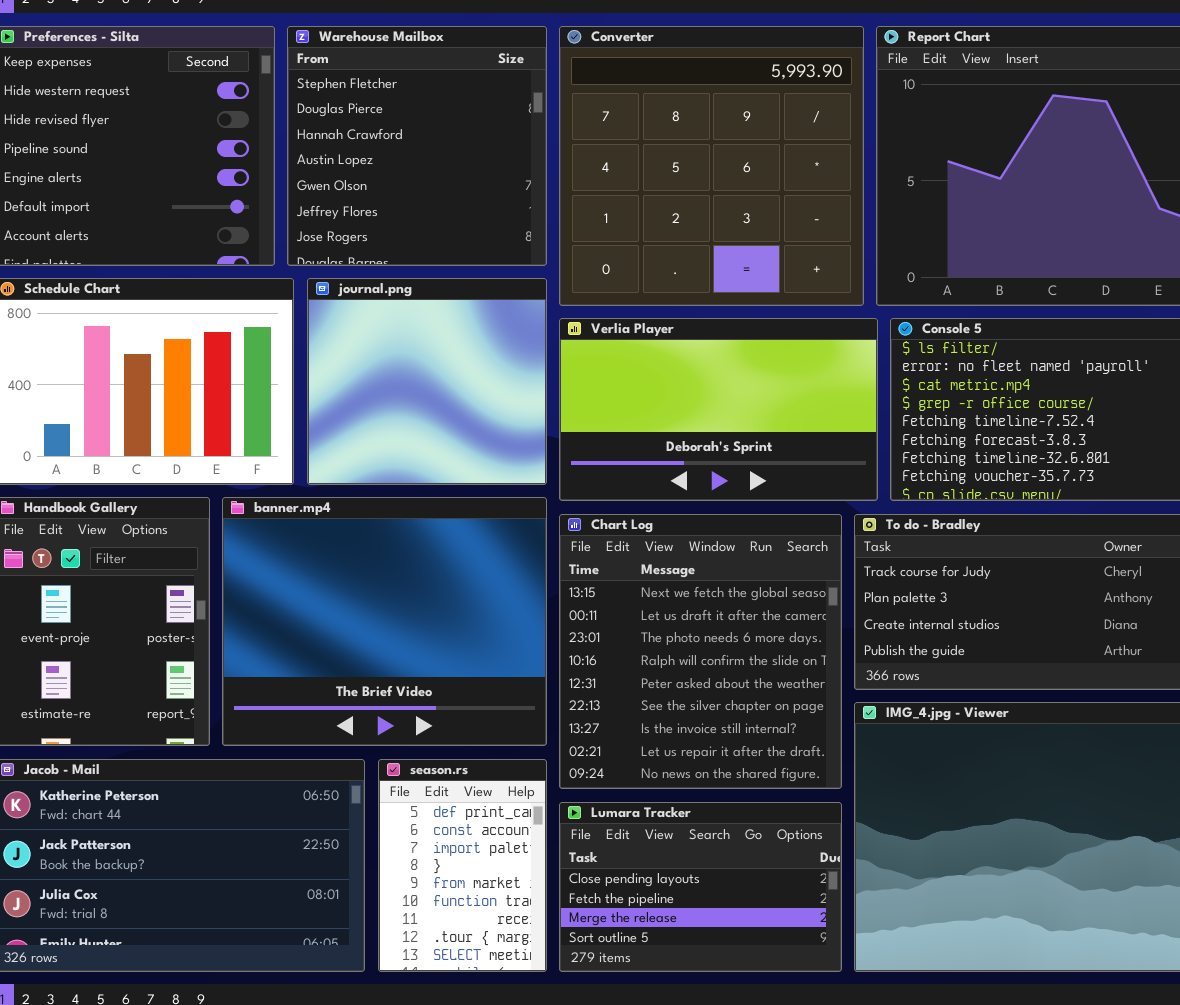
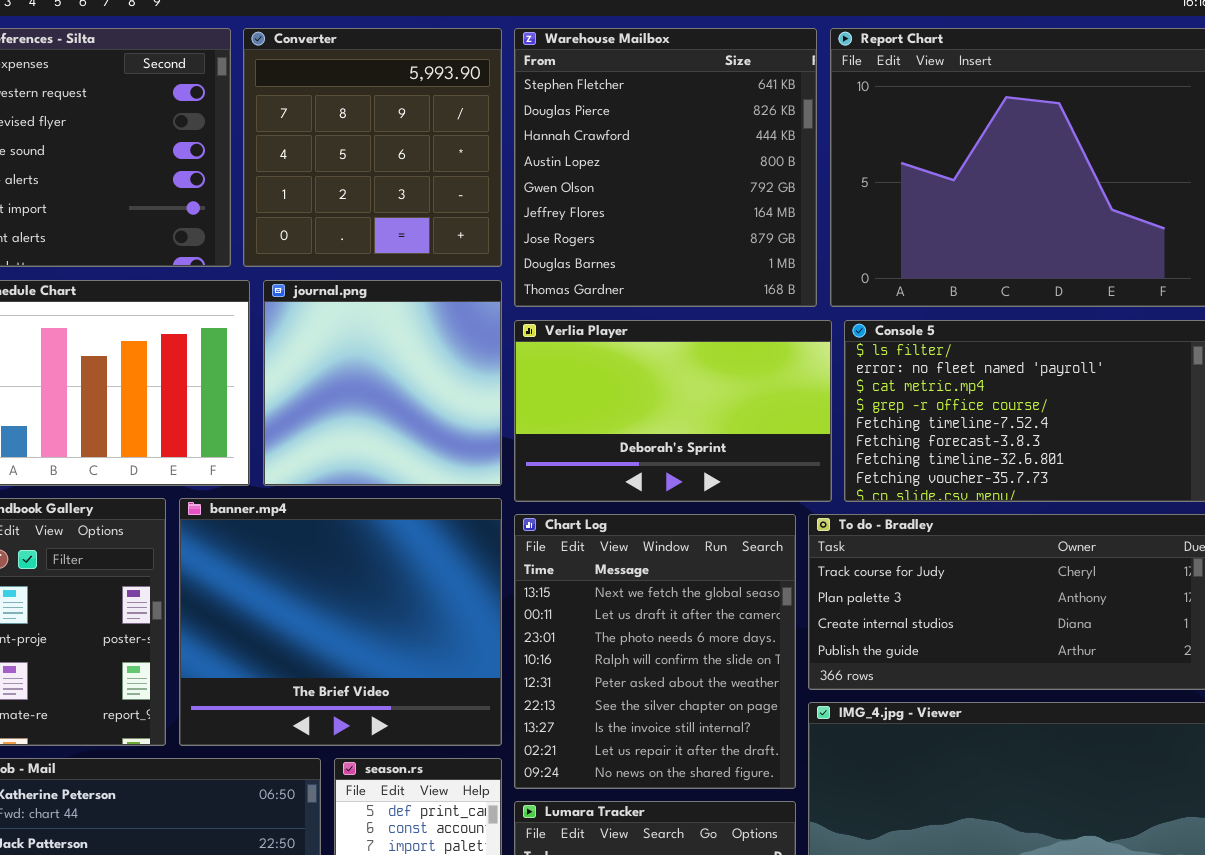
Warehouse Mailbox: [287,26,547,266] -> [514,28,817,307], moved, resized
Converter: [559,26,864,306] -> [243,28,502,267], moved, resized

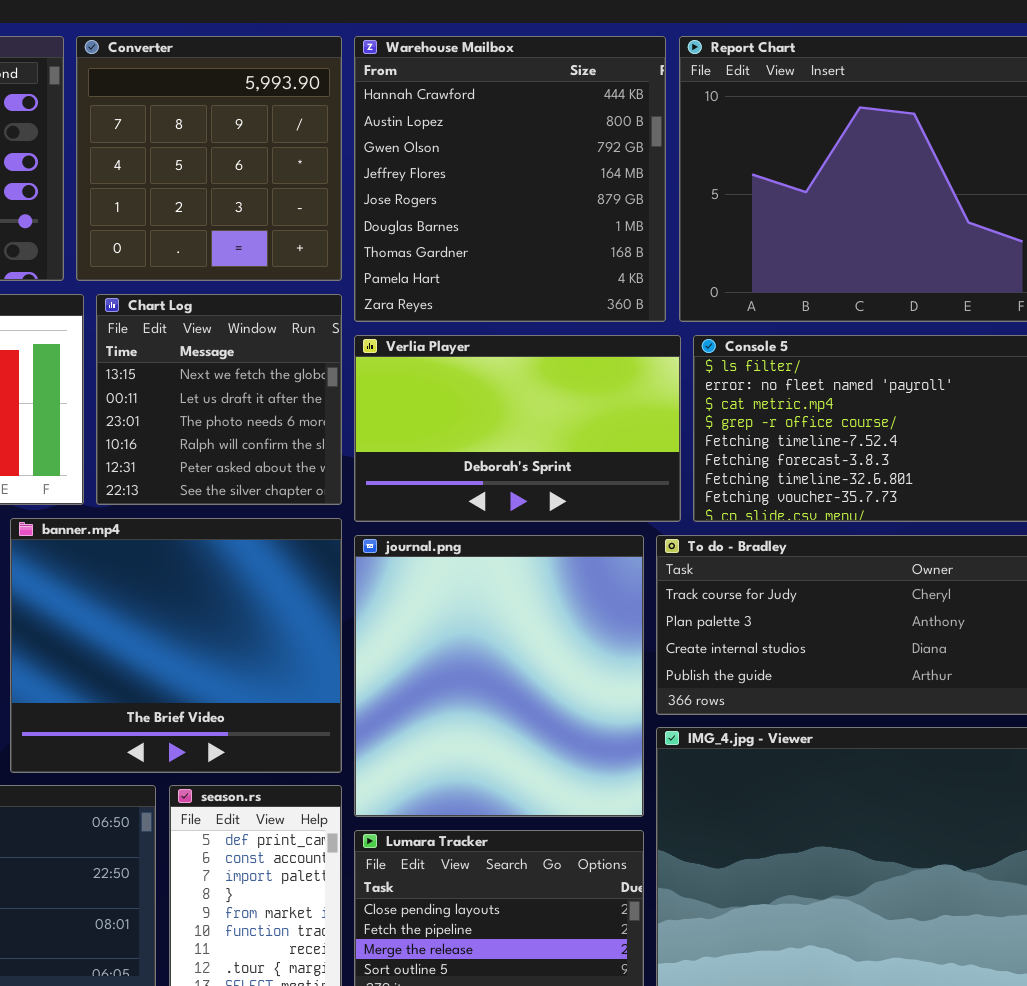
Warehouse Mailbox: [514,28,817,307] -> [354,36,666,322], scrolled down 2 rows
journal.png: [263,280,502,486] -> [354,535,644,817], moved, resized
Chart Log: [514,514,796,789] -> [96,294,342,505], moved, resized

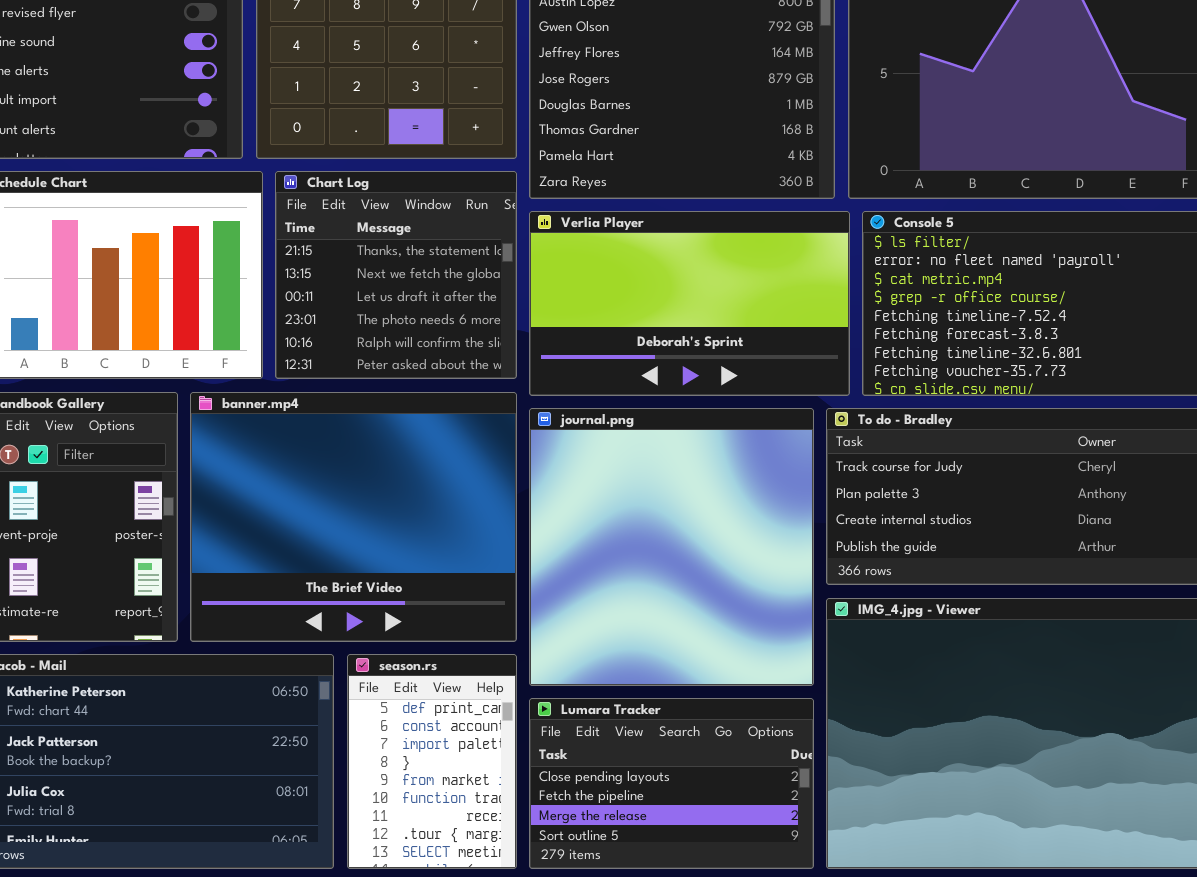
Chart Log: [96,294,342,505] -> [275,171,517,379], scrolled up 1 row

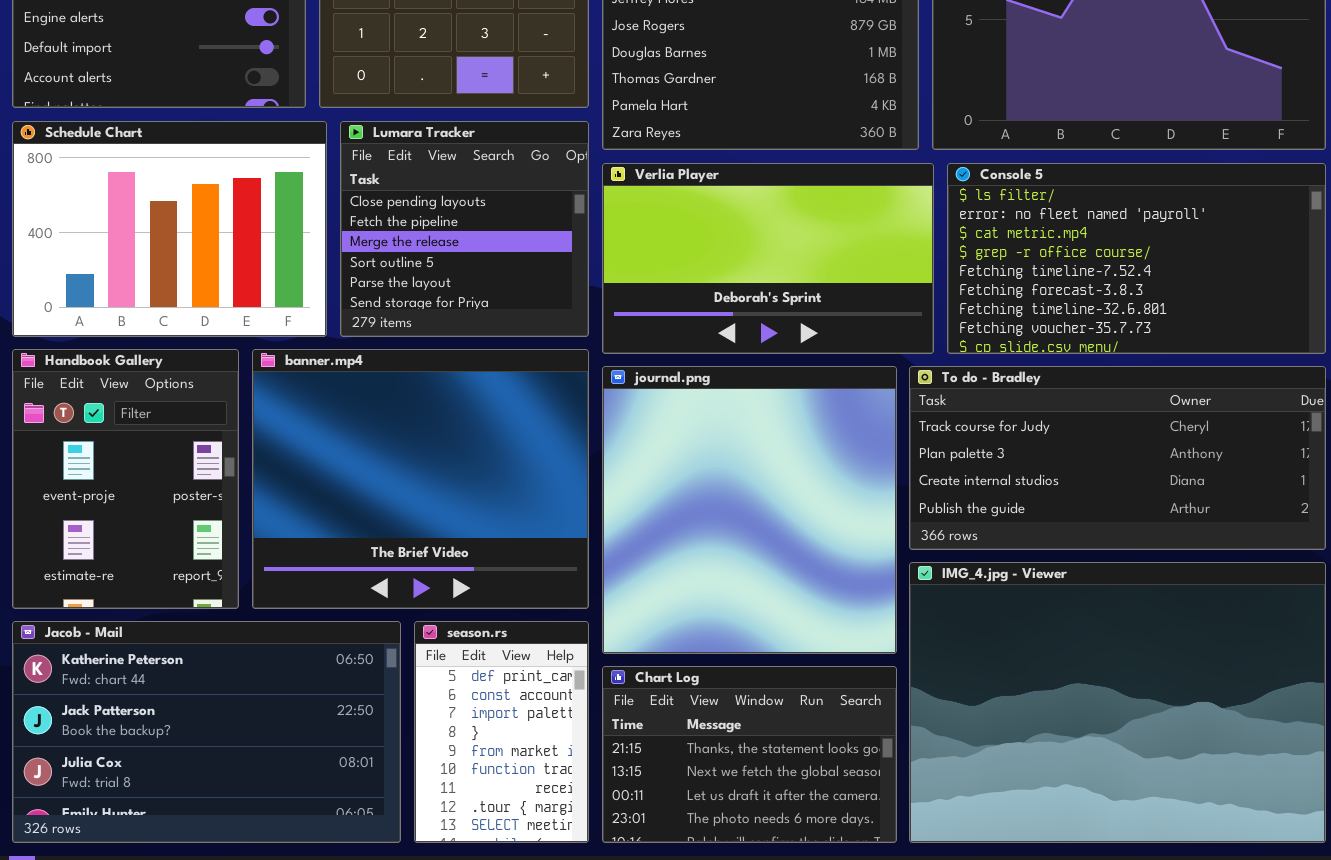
Chart Log: [275,171,517,379] -> [602,666,897,843], moved, resized
Lumara Tracker: [529,698,814,869] -> [340,121,589,337], moved, resized

